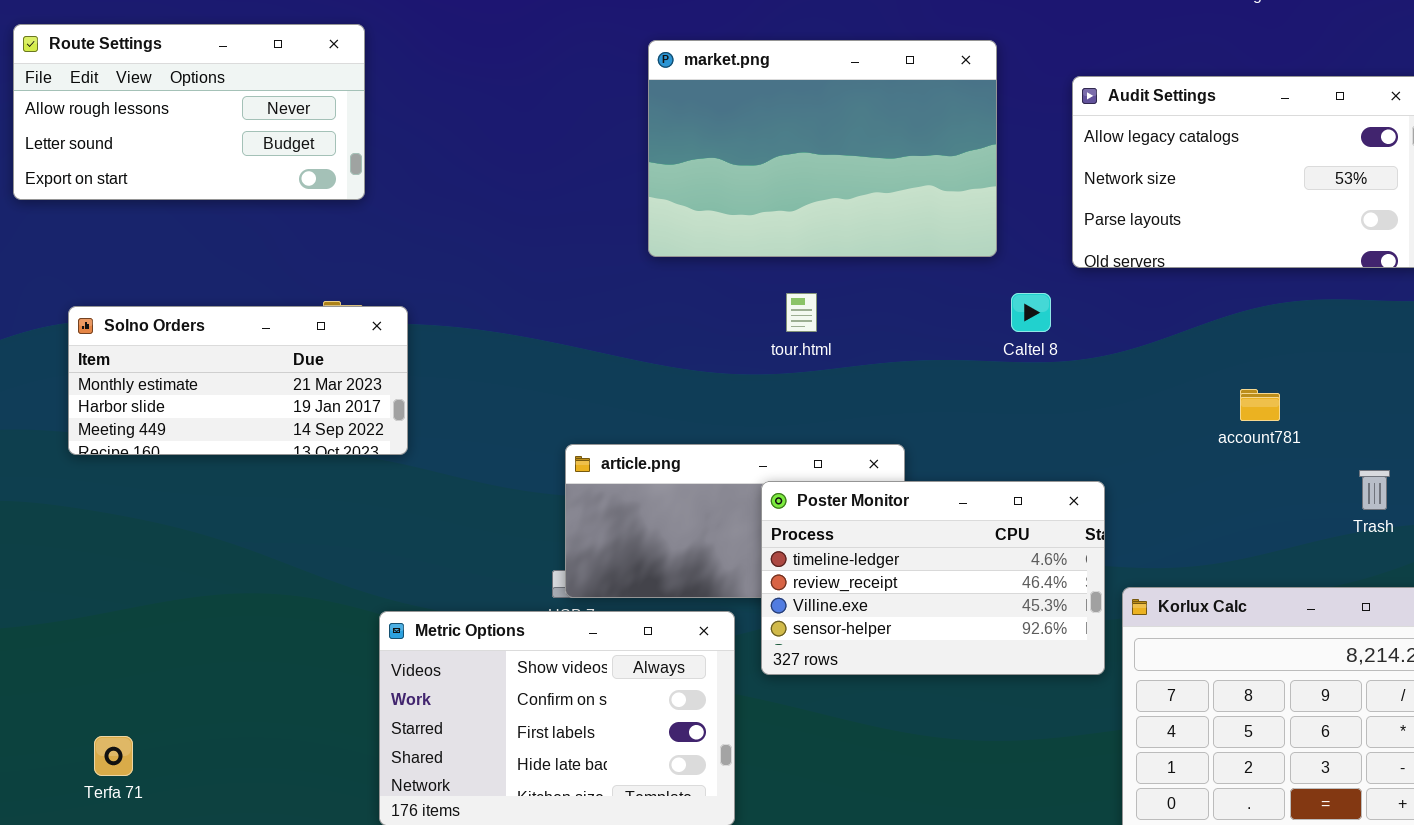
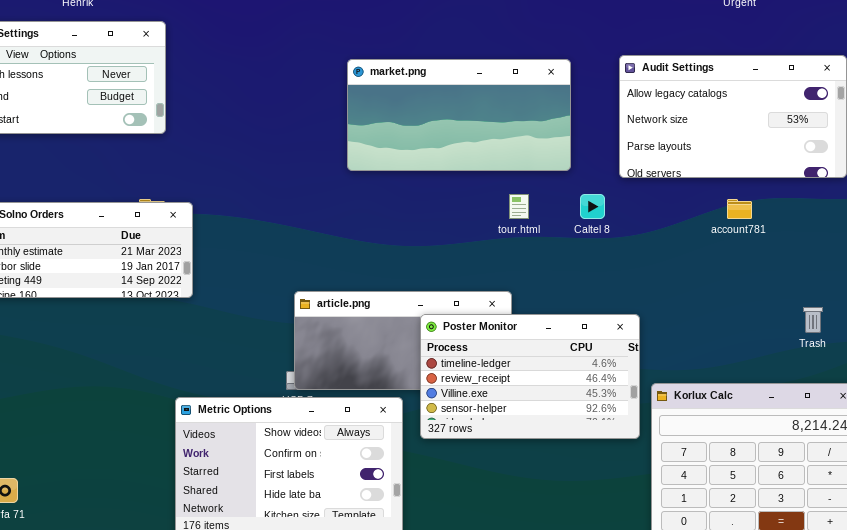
market.png: [648,40,997,257] -> [347,59,571,171], resized
tour.html: [786,293,817,332] -> [509,194,529,219], moved
account781: [1240,389,1280,421] -> [727,199,752,219], moved

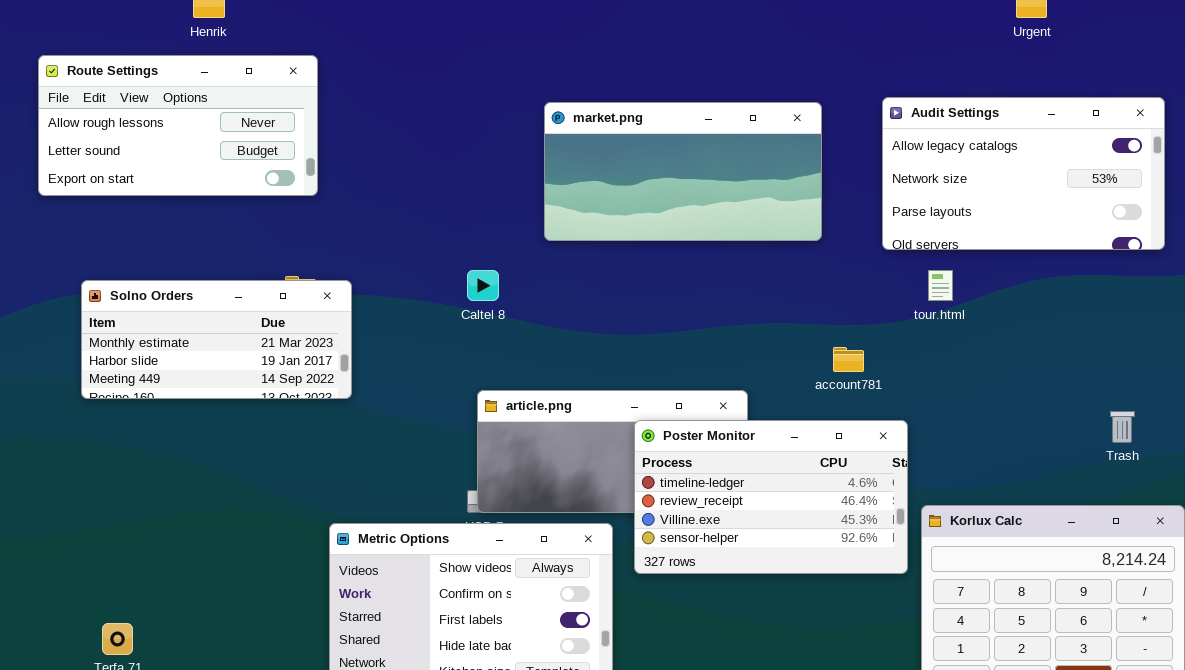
tour.html: [509,194,529,219] -> [928,270,953,301], moved
Caltel 8: [580,194,605,219] -> [467,270,499,301], moved
account781: [727,199,752,219] -> [833,347,864,372], moved

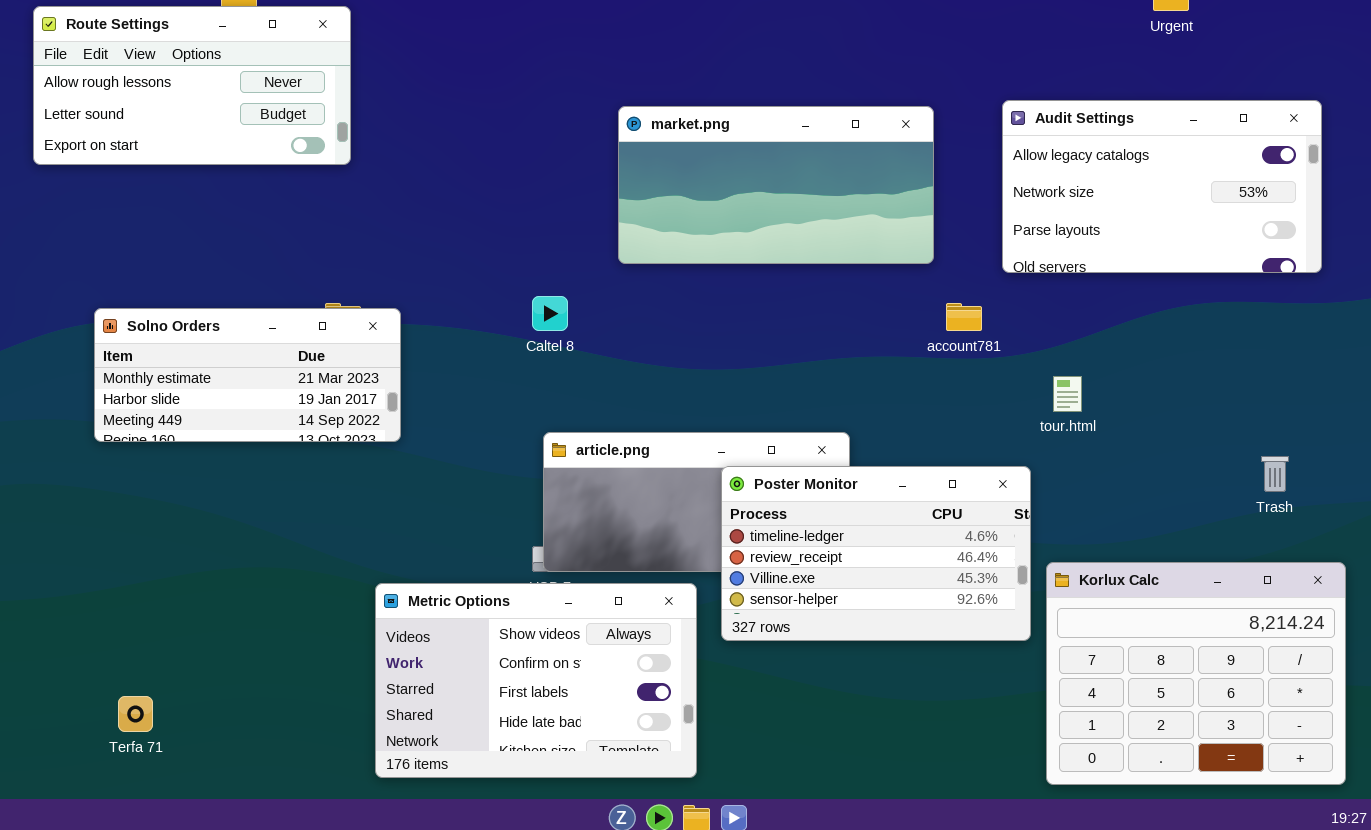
Route Settings: [38,55,318,196] -> [33,6,351,165], moved
tour.html: [928,270,953,301] -> [1053,376,1082,412], moved
account781: [833,347,864,372] -> [946,303,982,331], moved

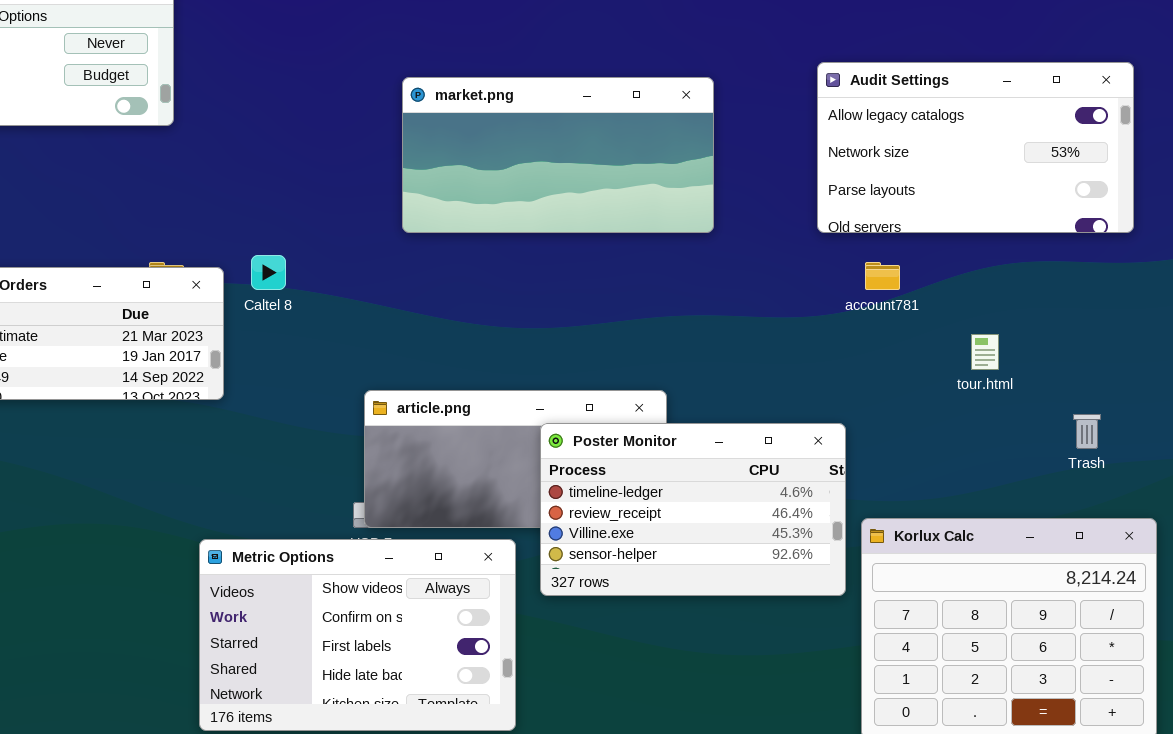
market.png: [618,106,934,264] -> [402,77,714,233], moved
Caltel 8: [532,296,568,331] -> [251,255,286,290], moved
account781: [946,303,982,331] -> [865,262,900,290], moved
tour.html: [1053,376,1082,412] -> [971,334,999,370], moved

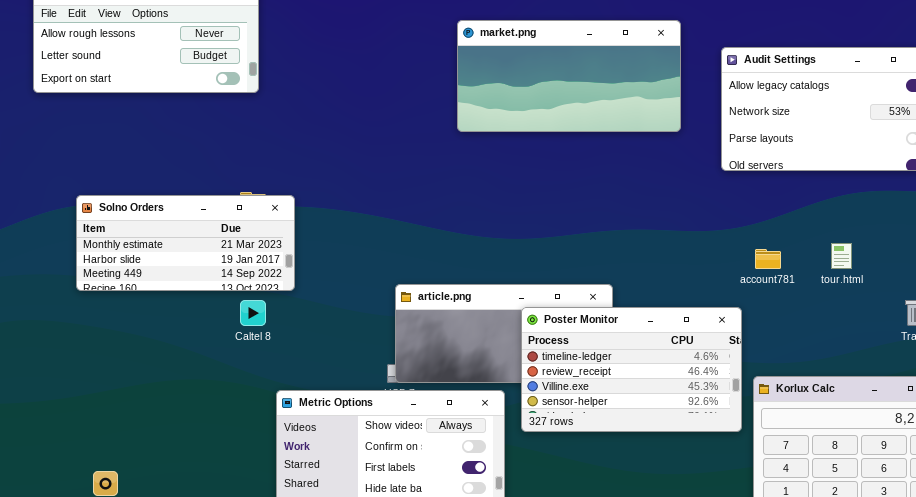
market.png: [402,77,714,233] -> [457,20,681,132], moved
Caltel 8: [251,255,286,290] -> [240,300,266,326], moved
account781: [865,262,900,290] -> [755,249,781,269], moved

